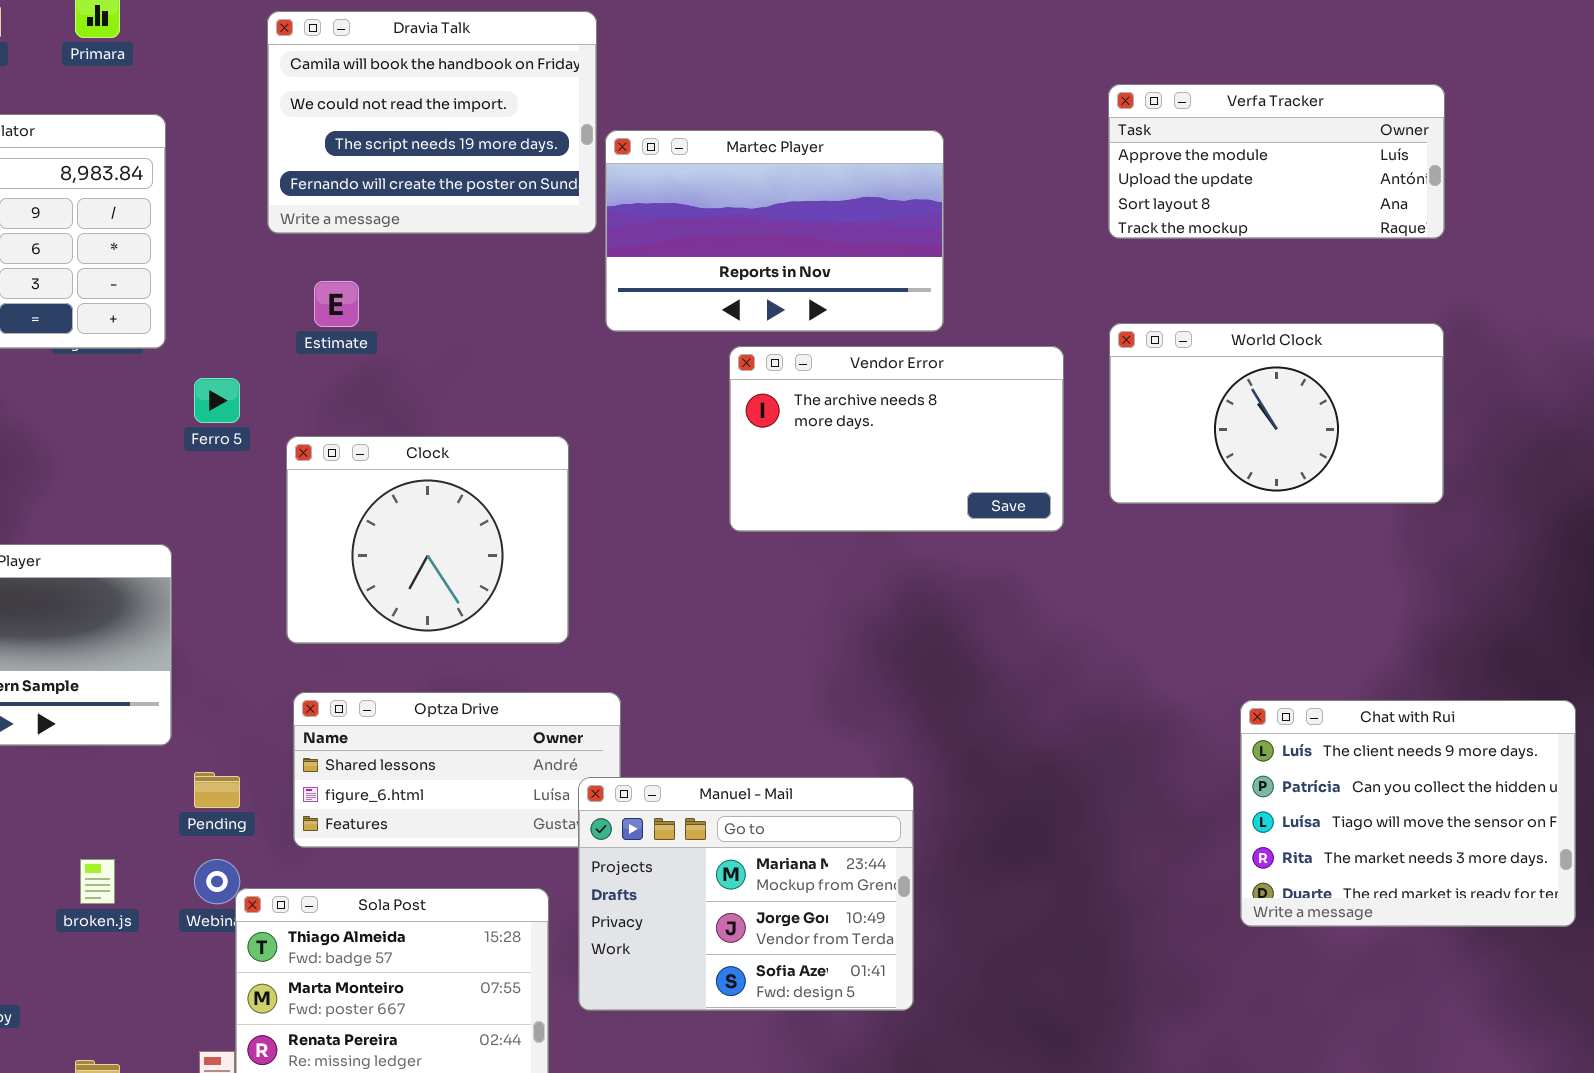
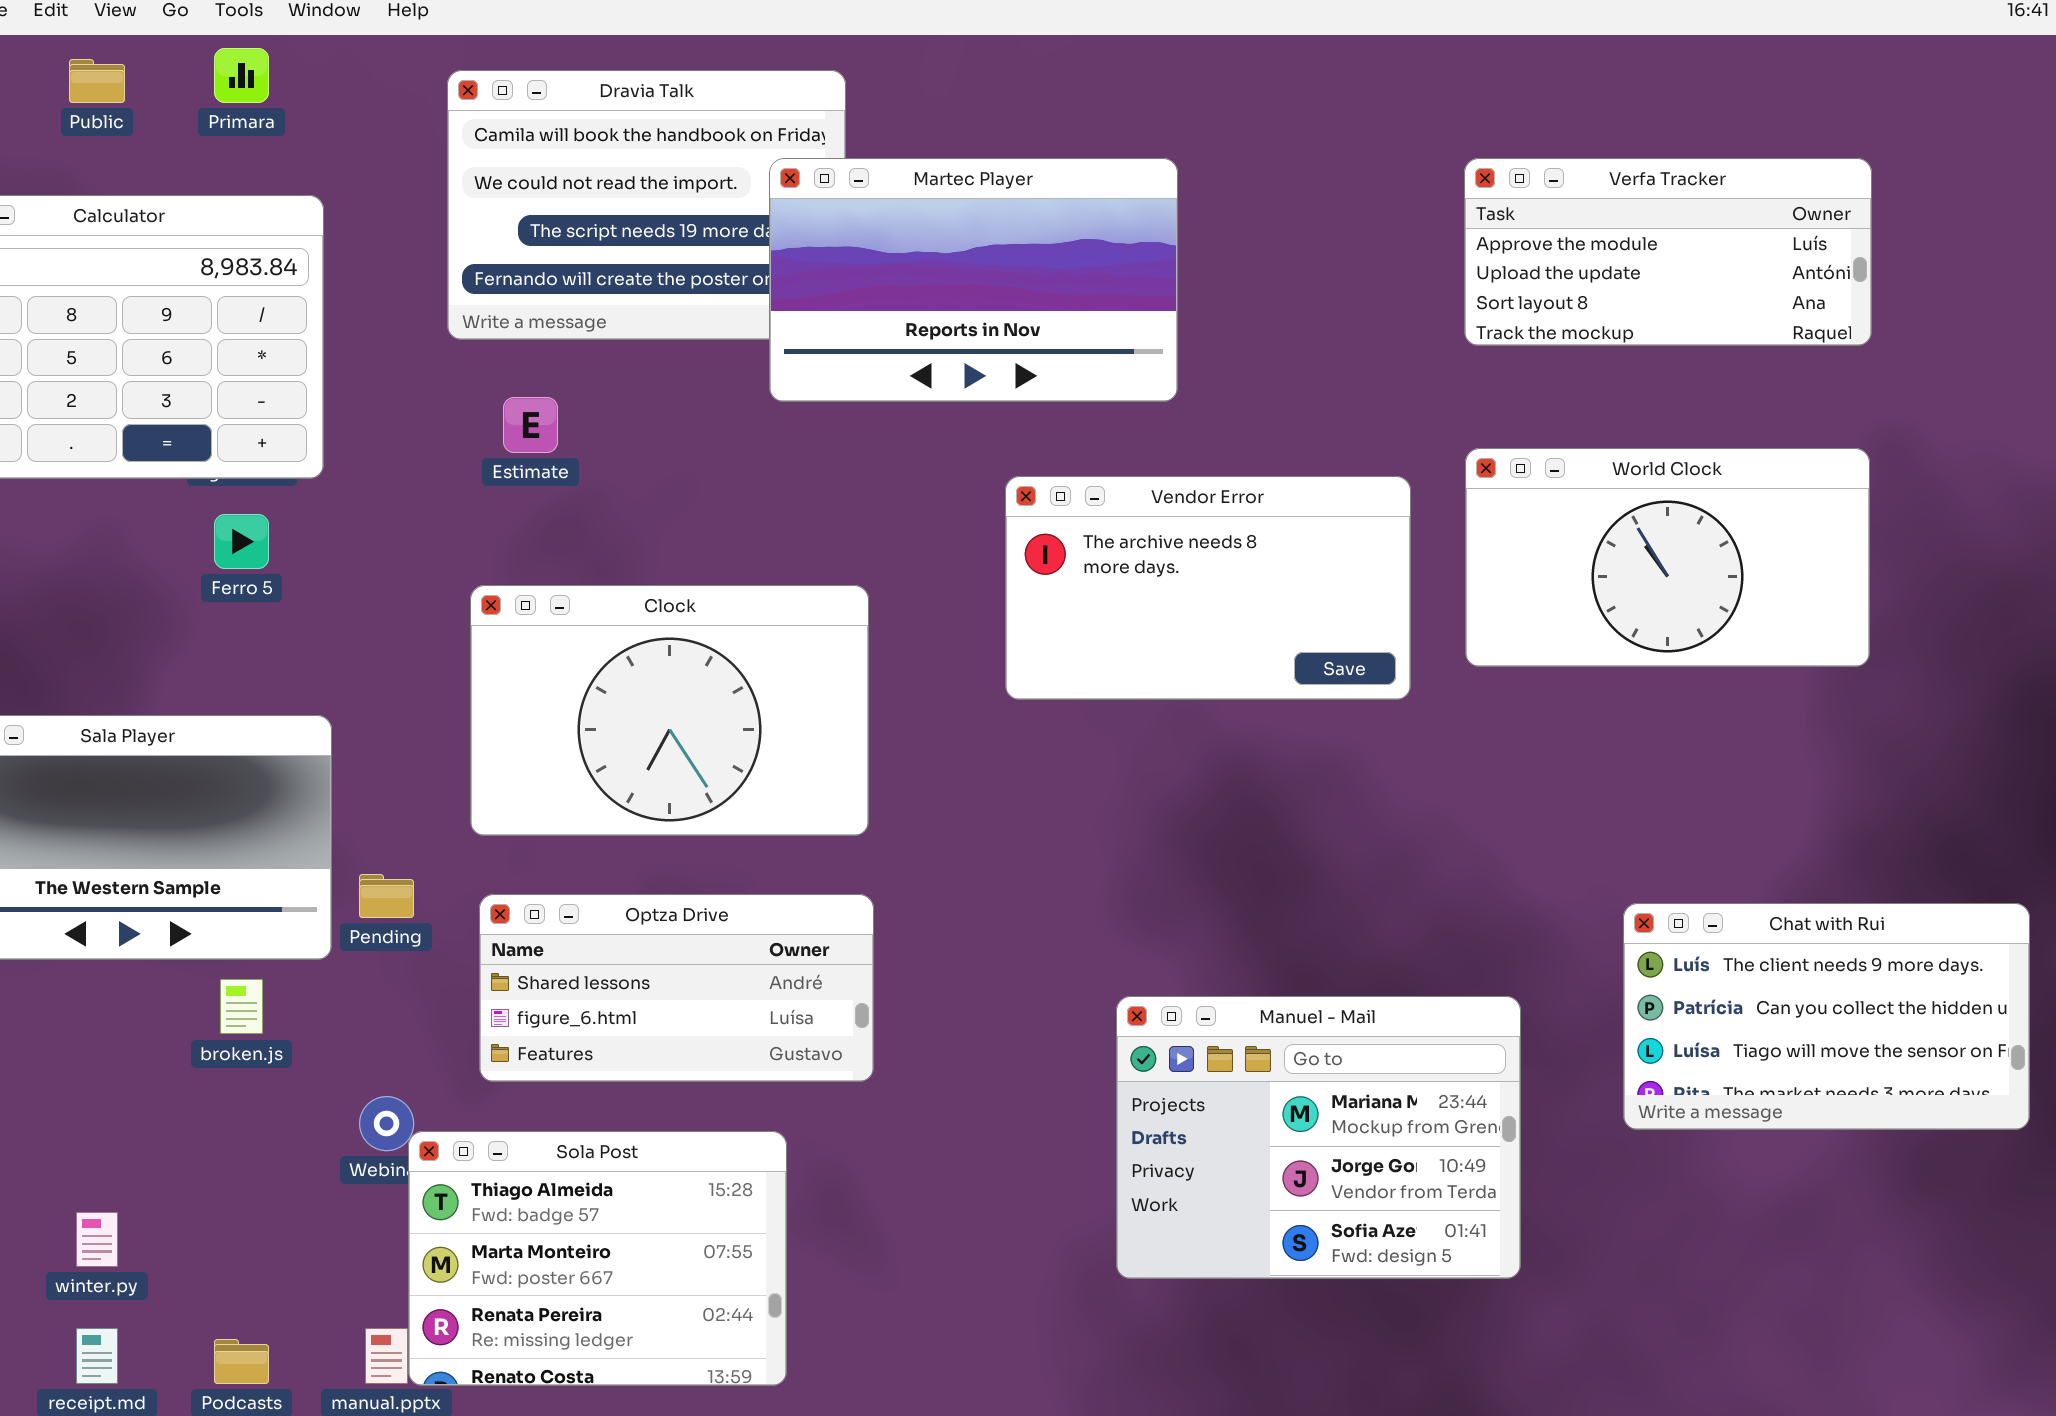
Martec Player: [605,130,944,332] -> [769,158,1178,402], moved
Ferro 5: [194,378,240,423] -> [214,514,269,569], moved
Clock: [286,436,569,644] -> [470,585,869,836], resized
Chat with Rui: [1240,700,1576,927] -> [1623,903,2030,1130], resized
Pending: [194,772,240,808] -> [359,874,414,918], moved
Manuel - Mail: [578,777,914,1011] -> [1116,996,1521,1279], moved
broken.js: [80,859,115,904] -> [220,979,263,1034], moved

